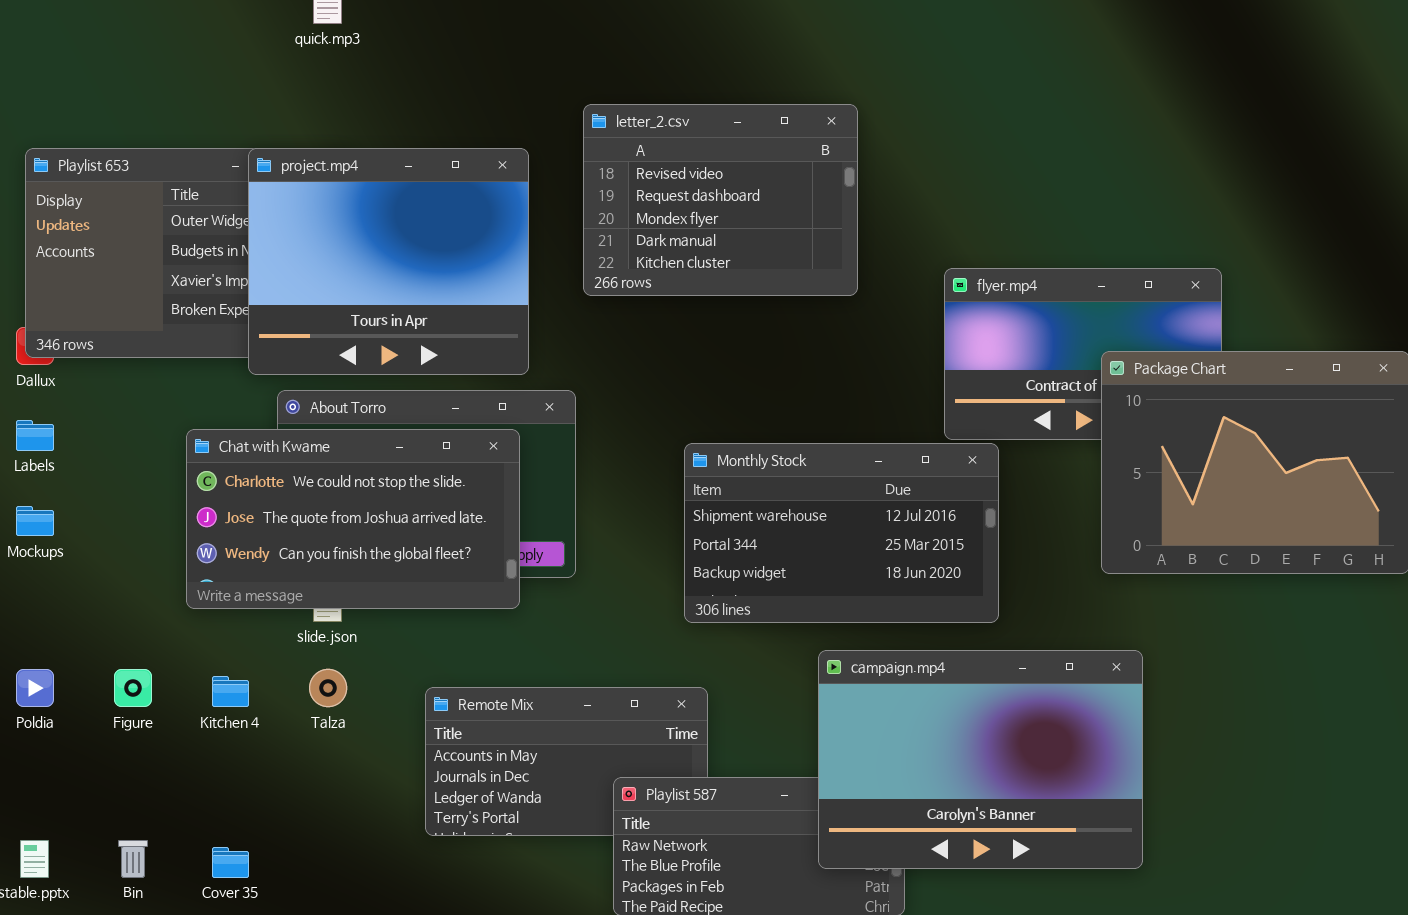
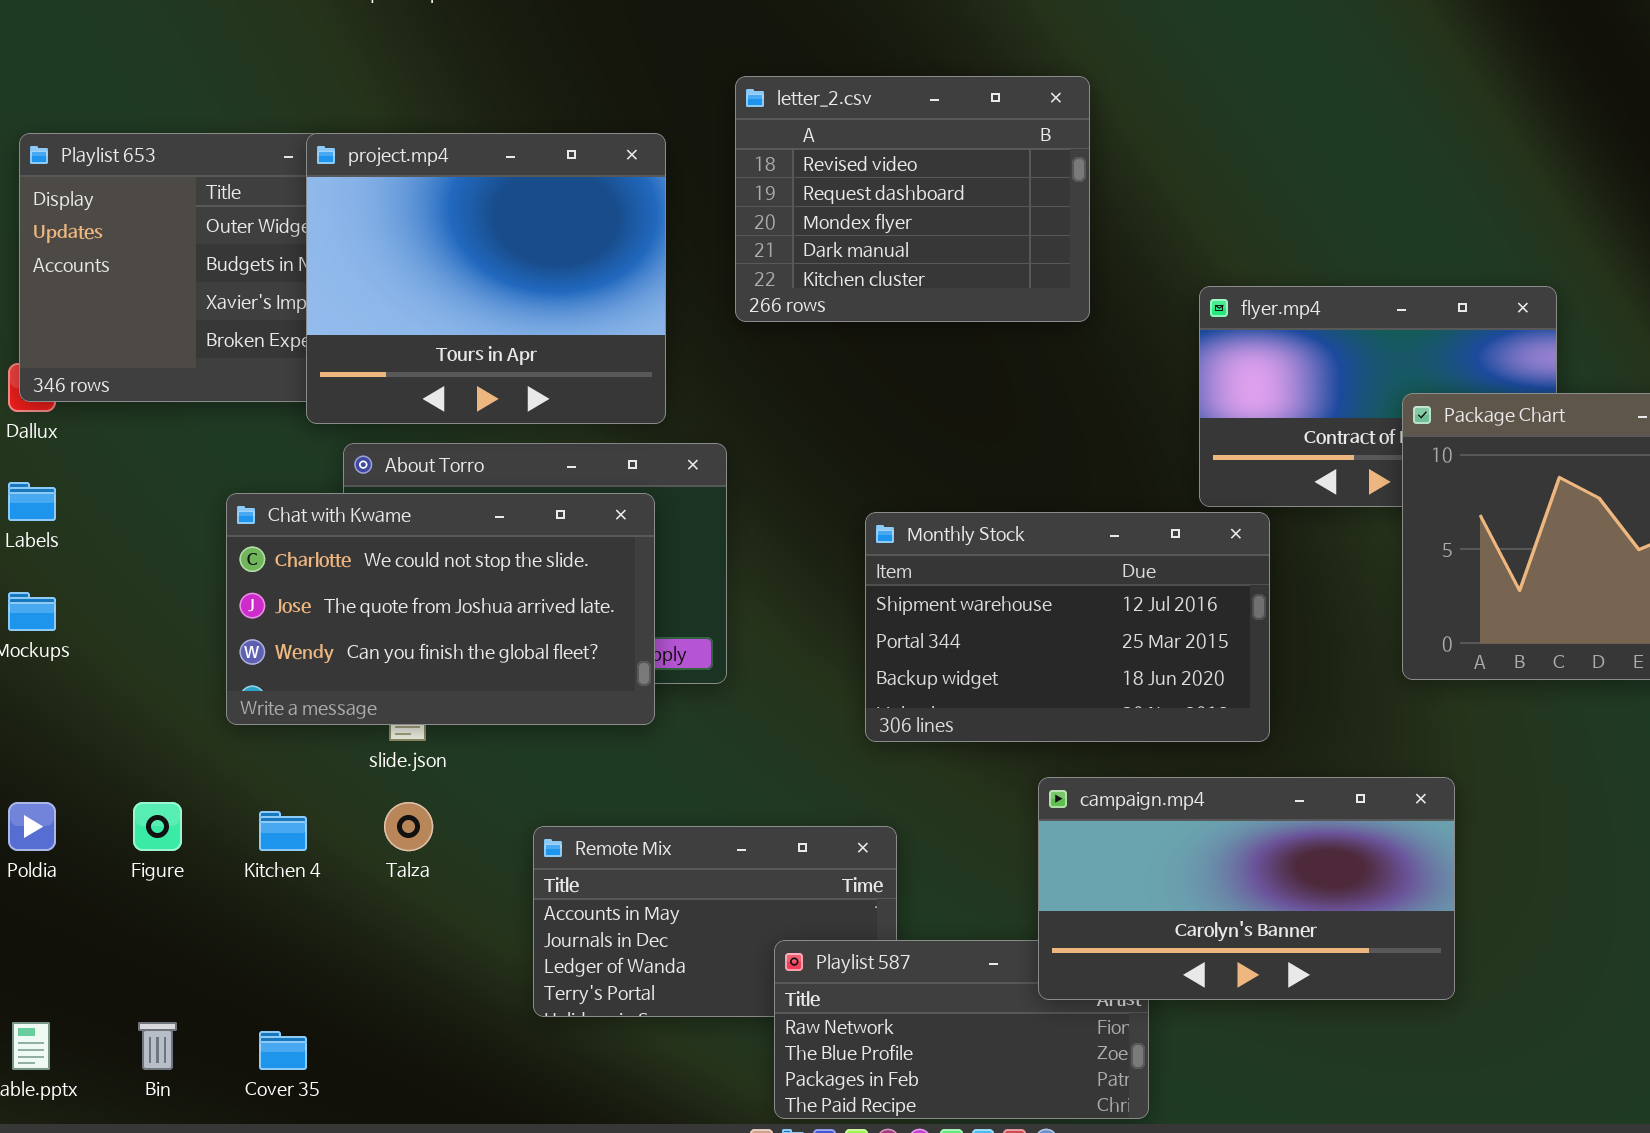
campaign.mp4: [818,650,1143,869] -> [1038,777,1455,1000], resized

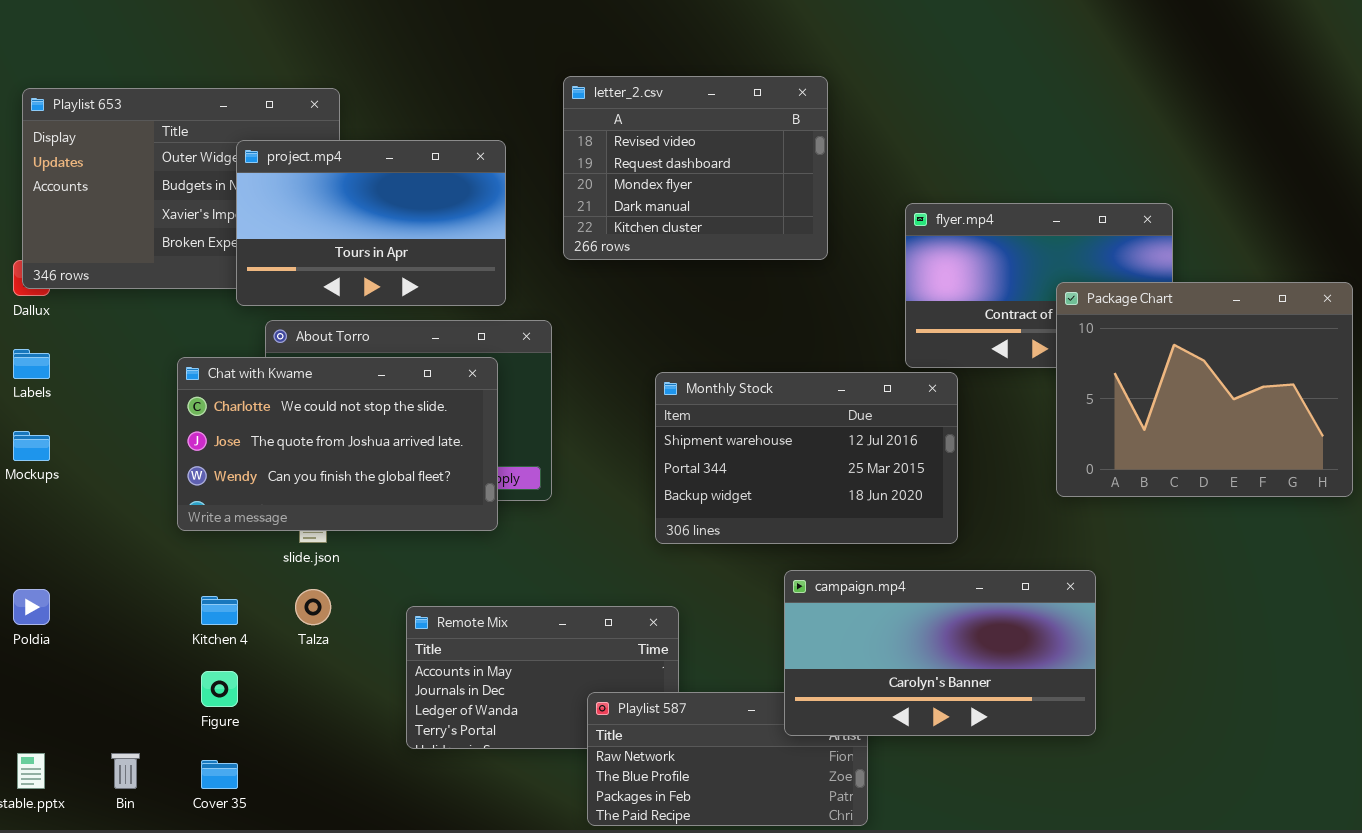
letter_2.csv: [735,76,1090,322] -> [563,76,828,260], moved
project.mp4: [306,133,666,424] -> [236,140,506,306], resized
Figure: [133,802,182,851] -> [201,671,238,707], moved

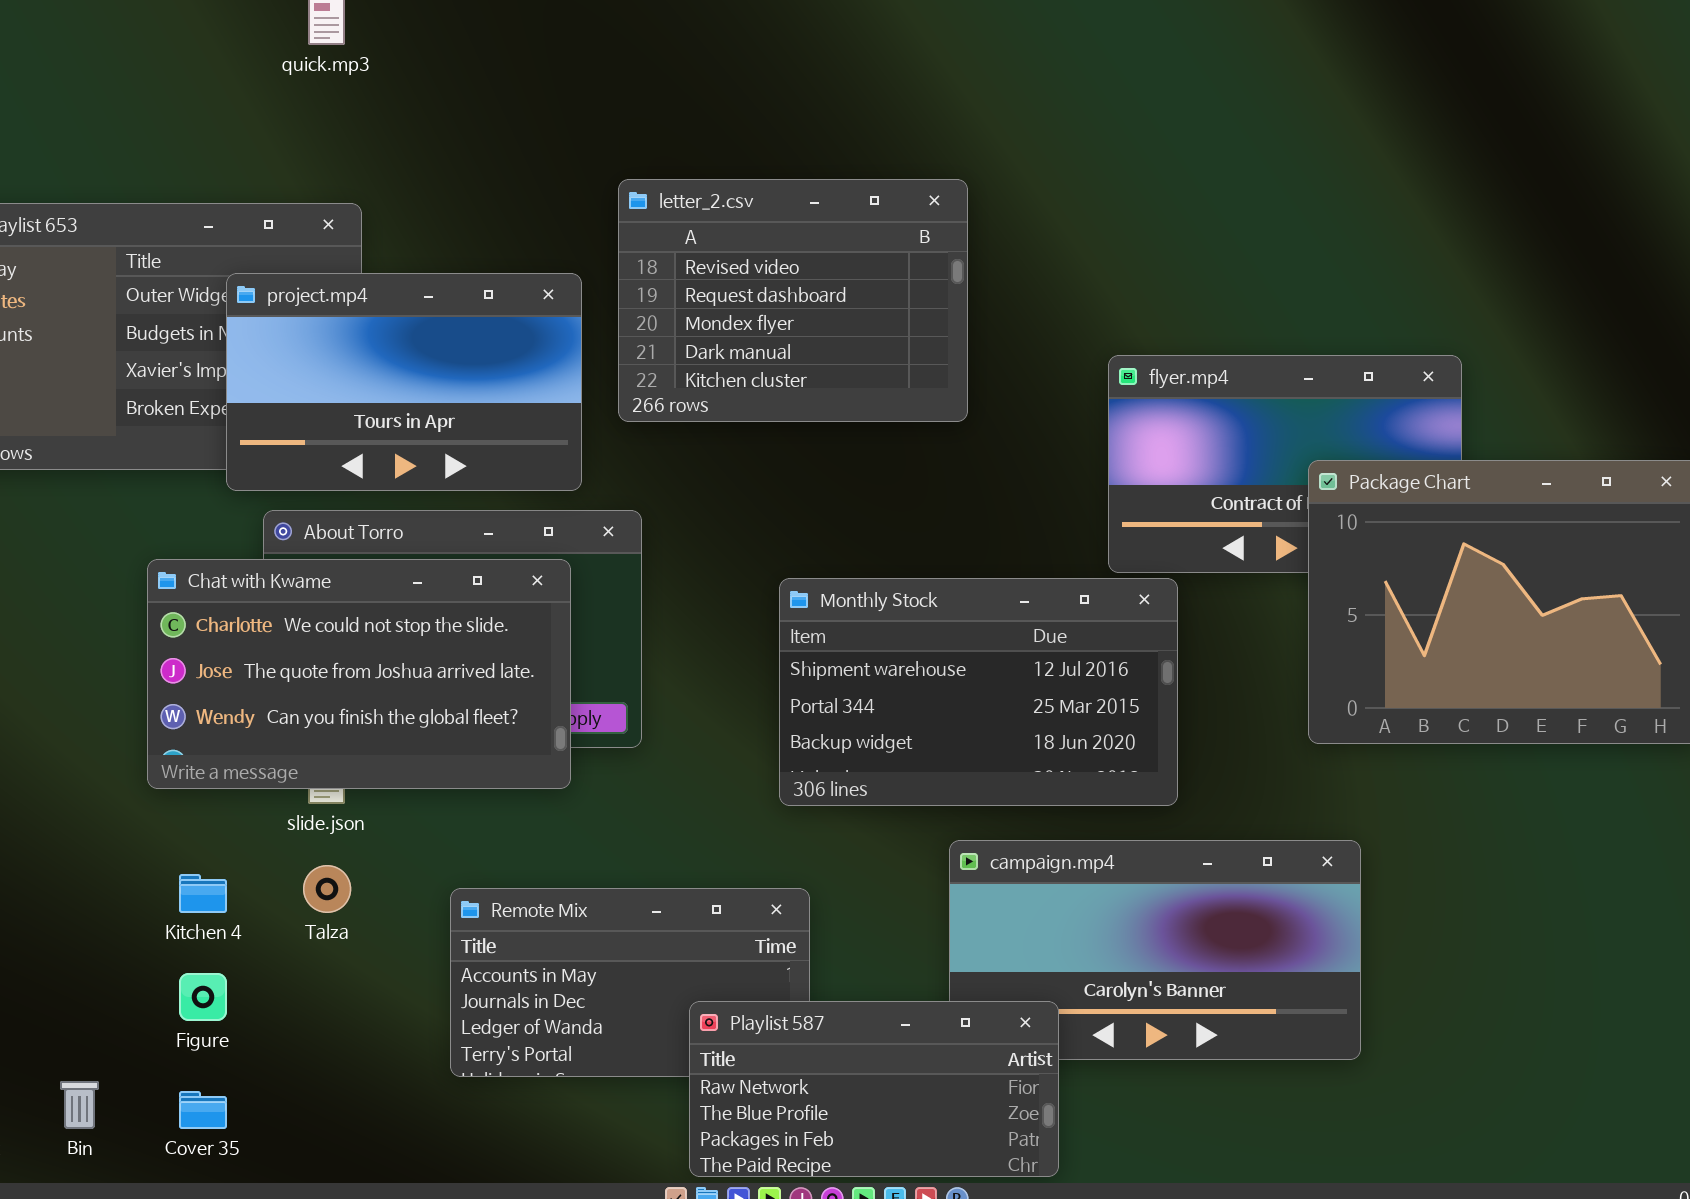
letter_2.csv: [563,76,828,260] -> [618,179,968,422], moved
Playlist 587: [587,692,868,826] -> [689,1001,1059,1177], raised

